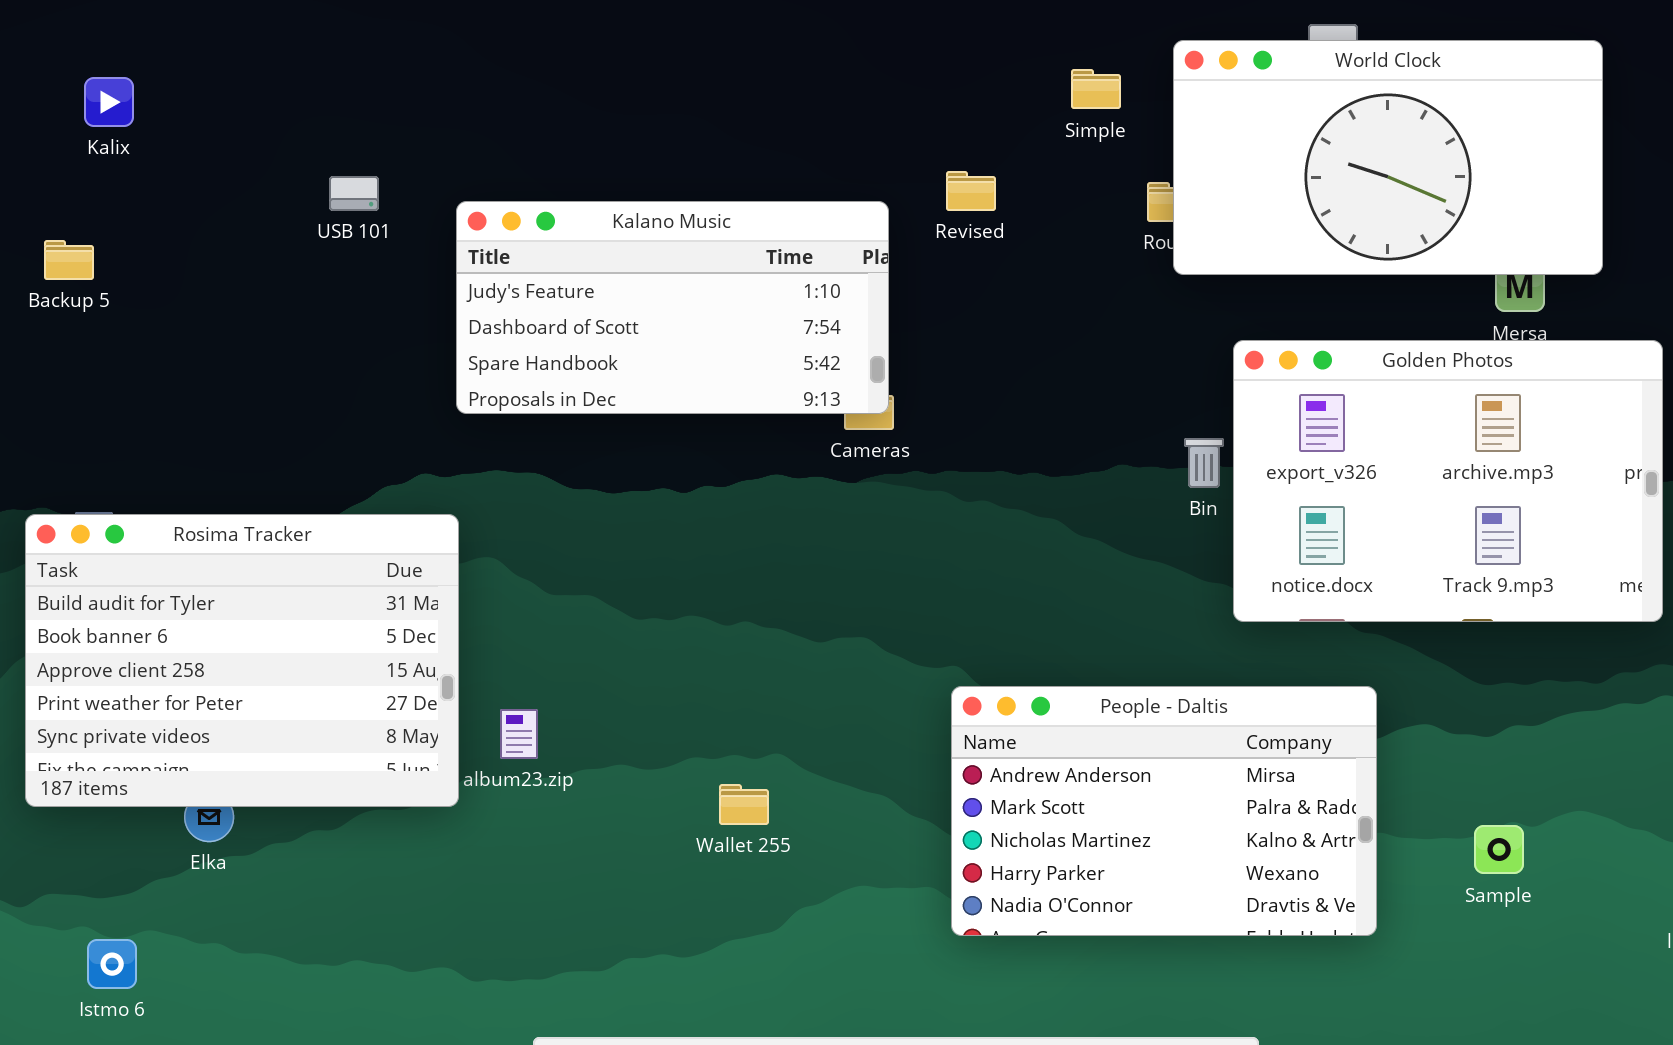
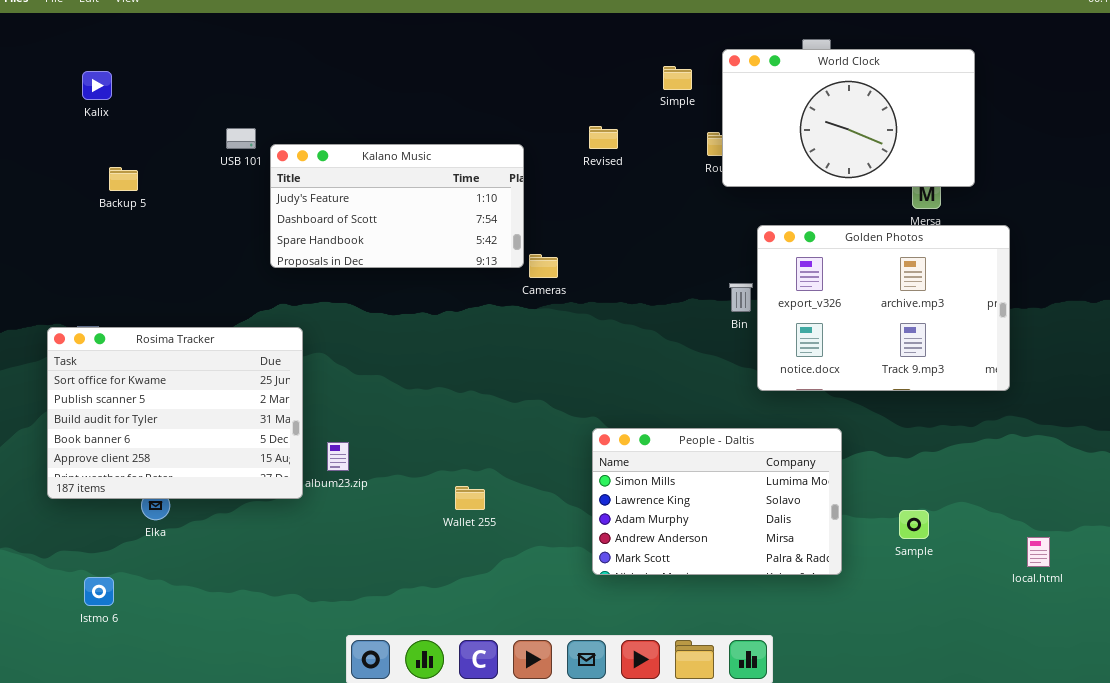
Kalano Music: [456,201,889,414] -> [270,144,524,268], moved
Backup 5: [44,240,94,280] -> [109,167,138,191], moved
Rosima Tracker: [25,514,459,807] -> [47,327,303,499], scrolled up 2 rows
People - Daltis: [951,686,1377,936] -> [592,428,842,575], scrolled up 3 rows

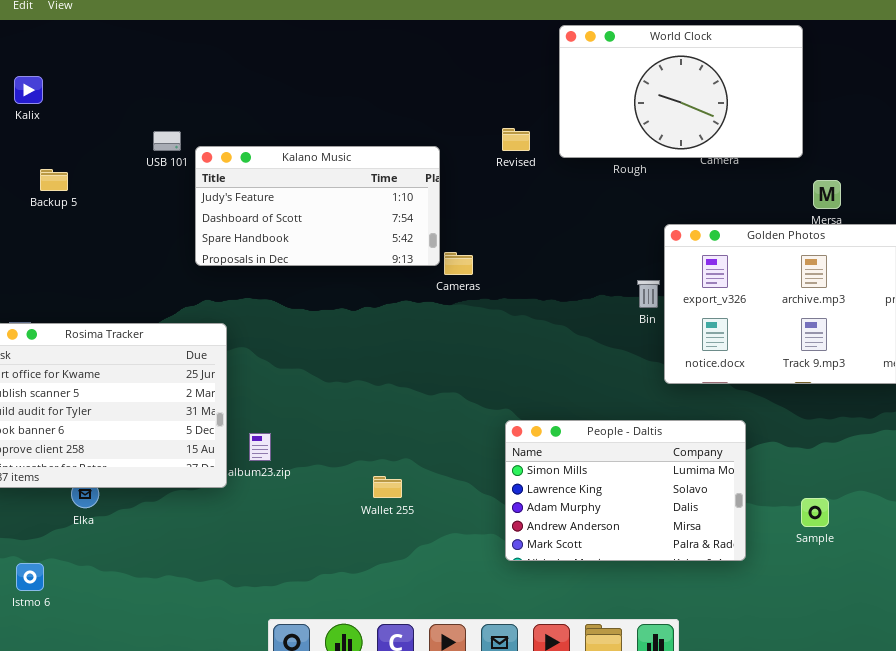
World Clock: [722,49,975,187] -> [559,25,803,158], moved

